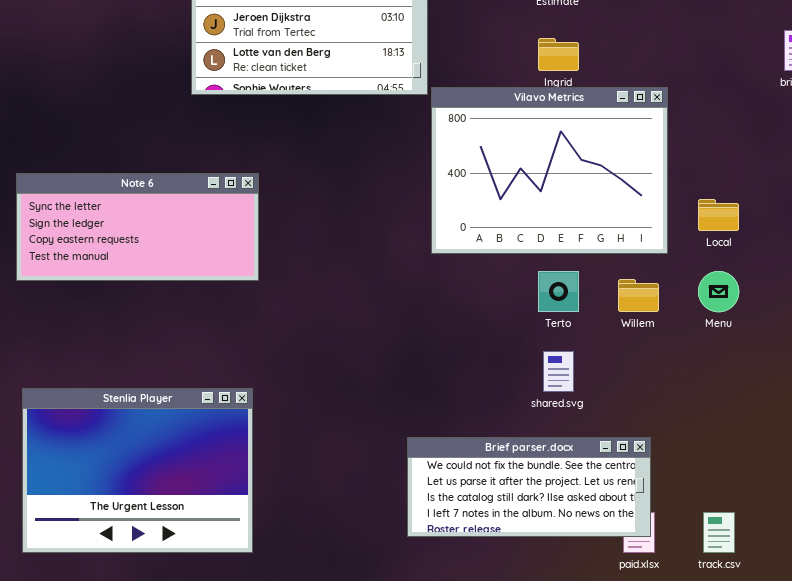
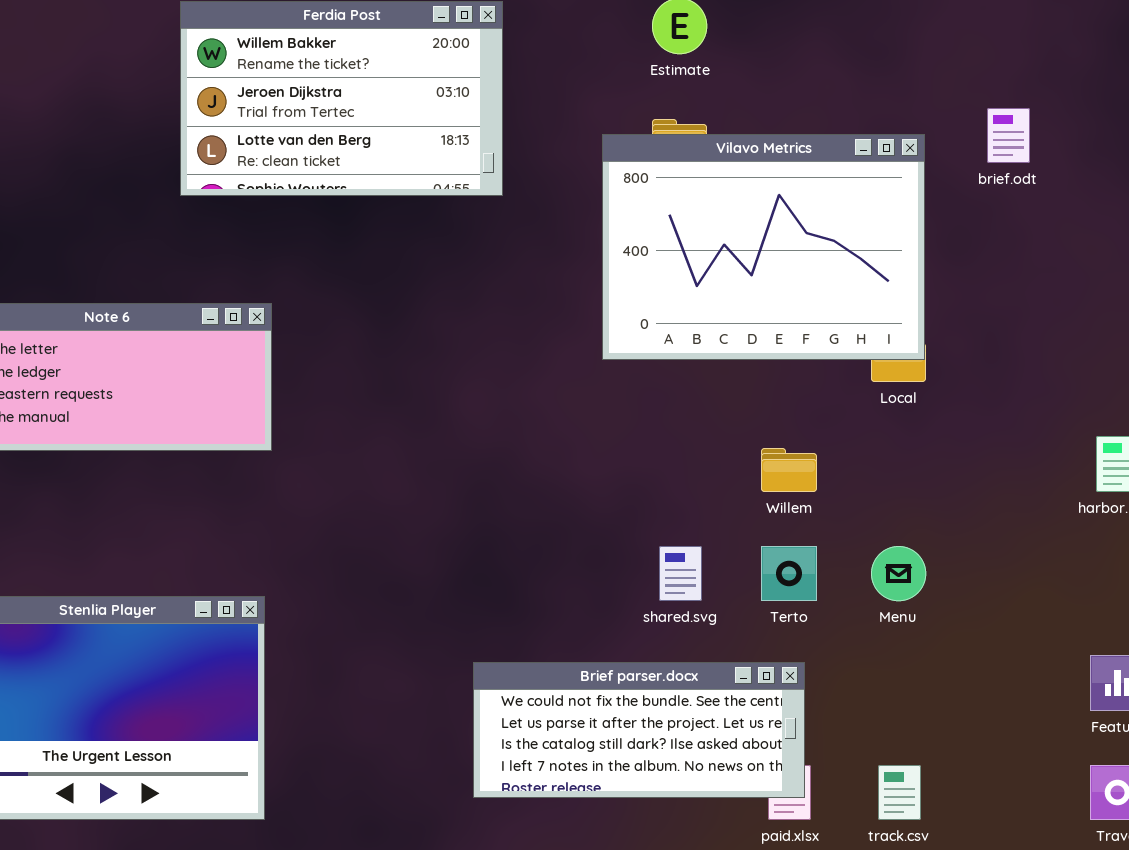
Vilavo Metrics: [431,87,668,254] -> [602,134,925,360], moved
Terto: [538,271,579,312] -> [761,546,817,601], moved
Menu: [698,271,739,312] -> [871,546,926,601], moved

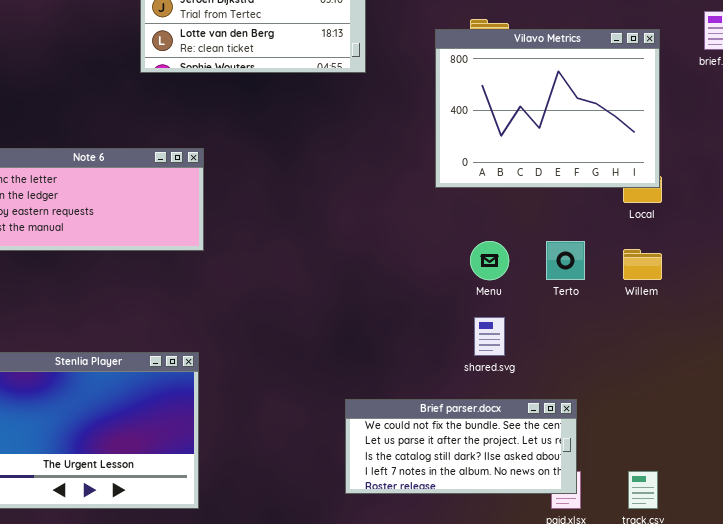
Willem: [761,448,817,492] -> [623,249,662,280], moved
Terto: [761,546,817,601] -> [546,241,585,280], moved
Menu: [871,546,926,601] -> [470,241,509,280], moved

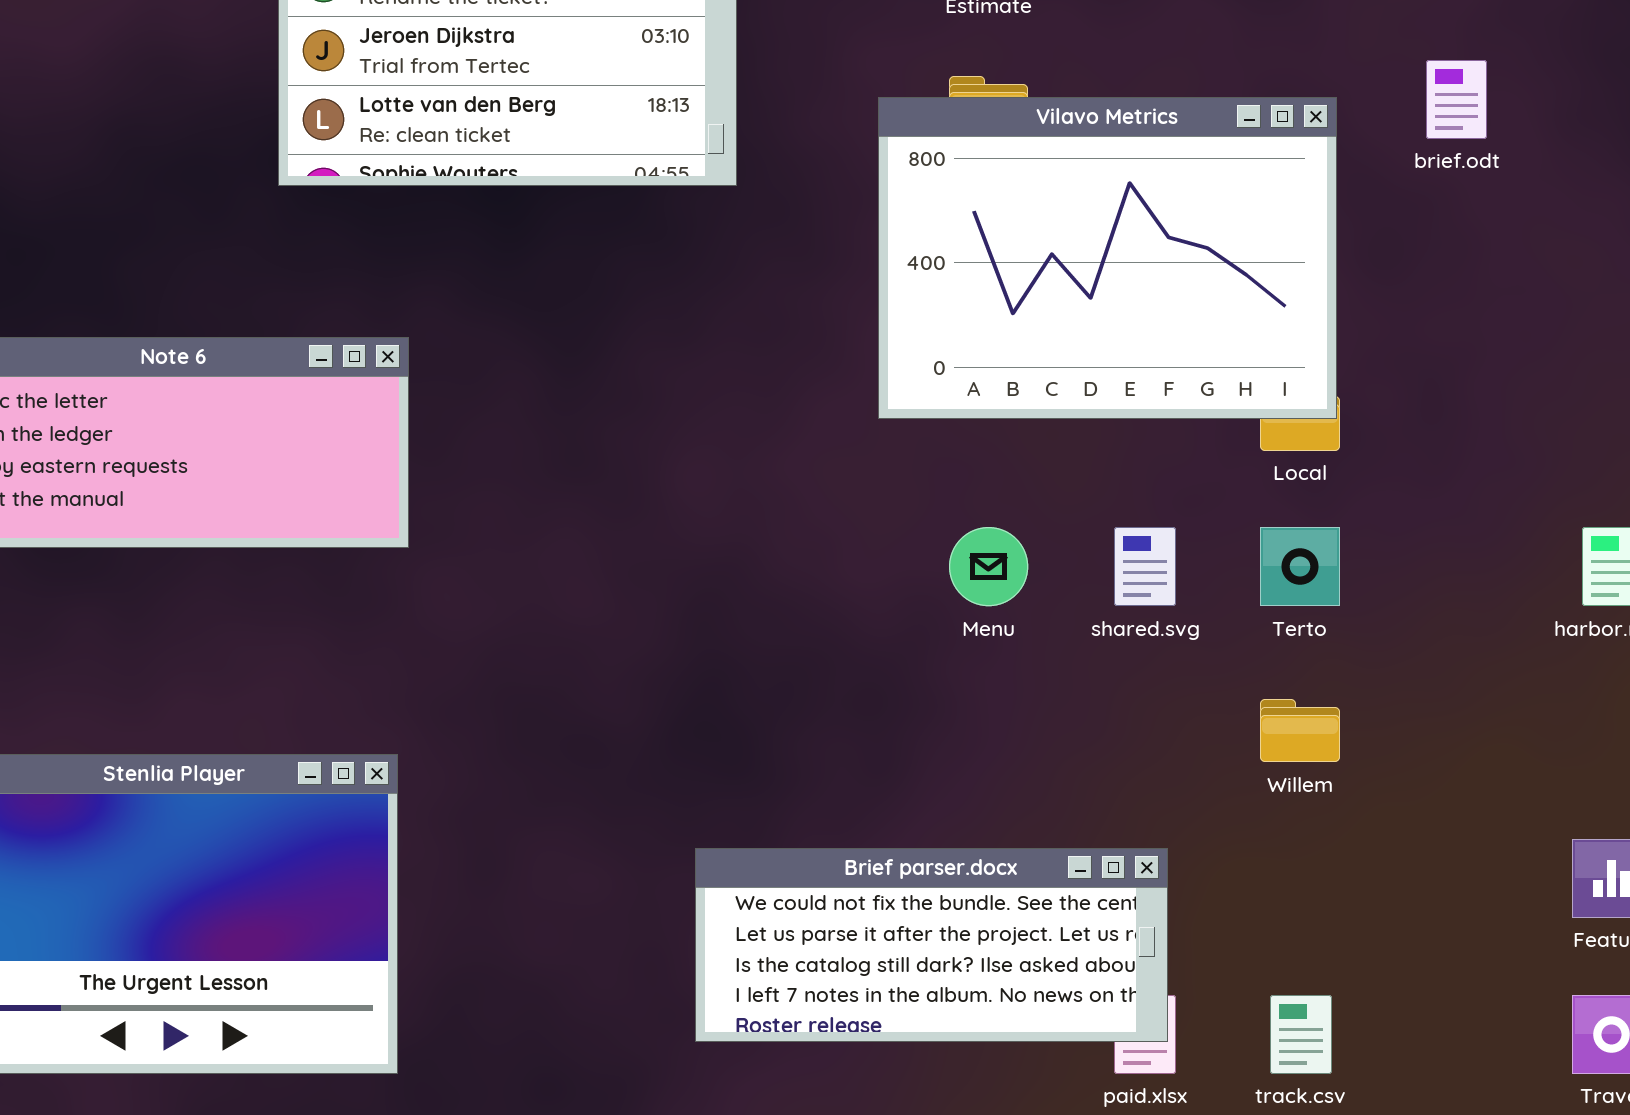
Terto: [546,241,585,280] -> [1260,527,1340,606], moved
Willem: [623,249,662,280] -> [1260,699,1340,762], moved
shared.svg: [474,317,505,356] -> [1114,527,1176,606], moved

